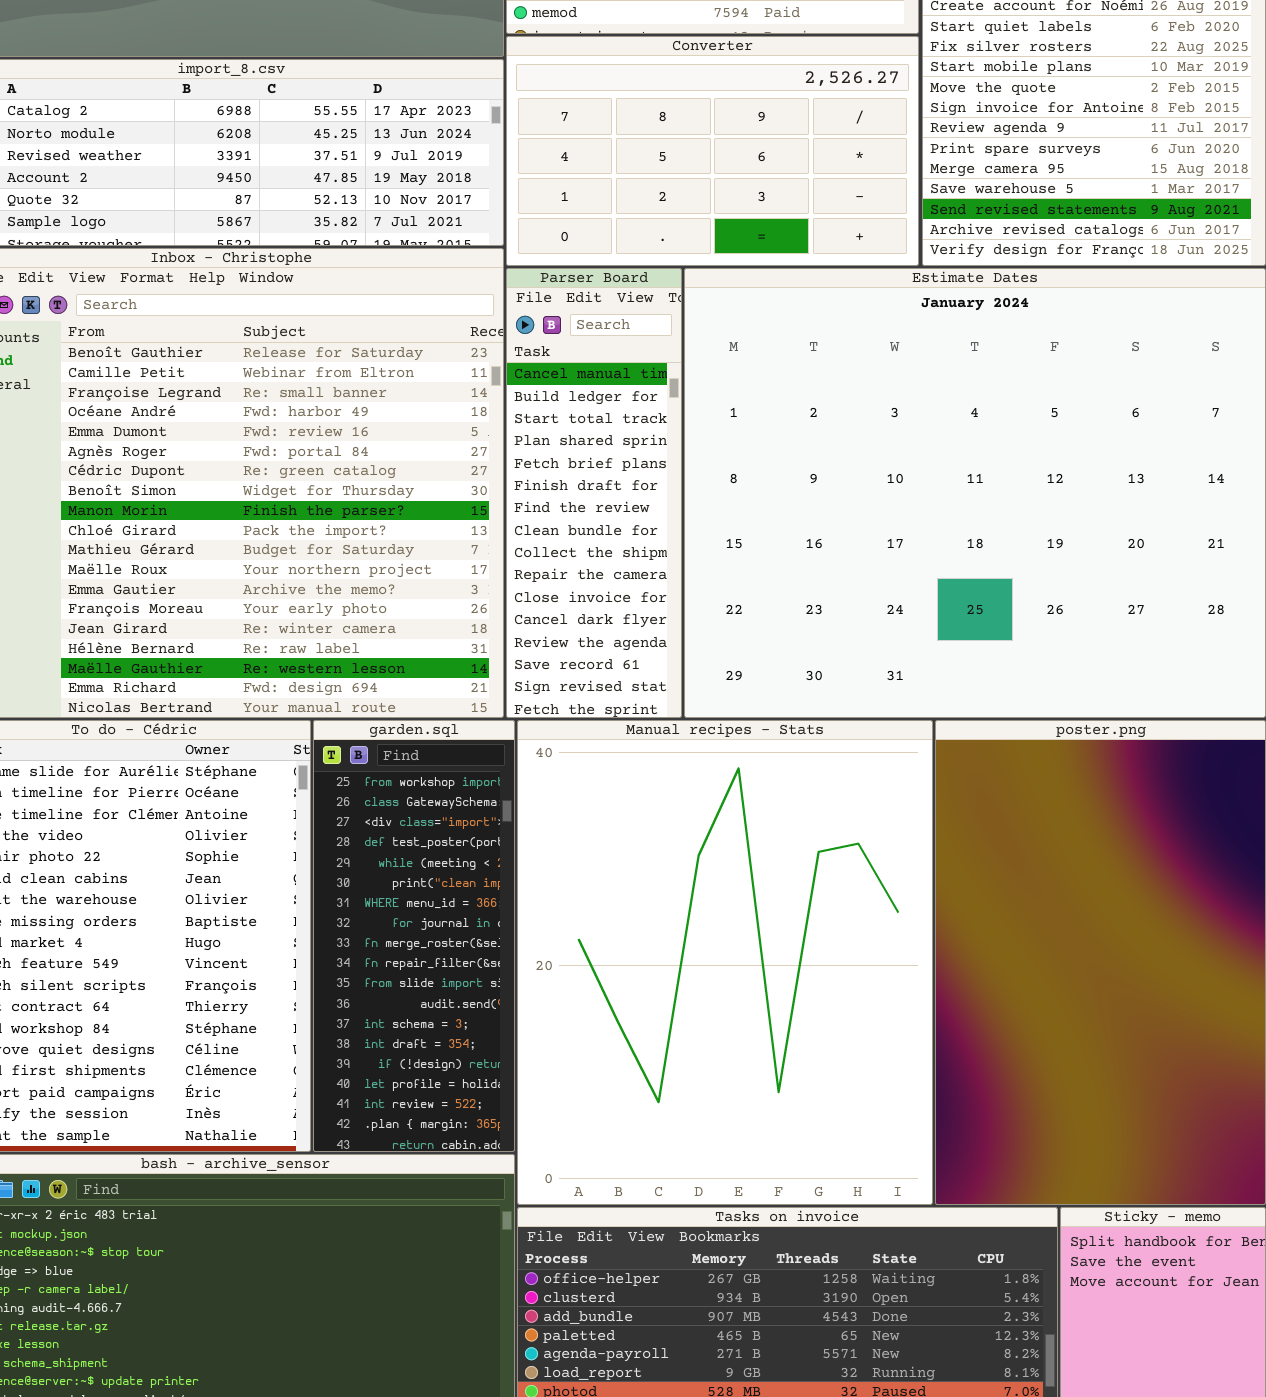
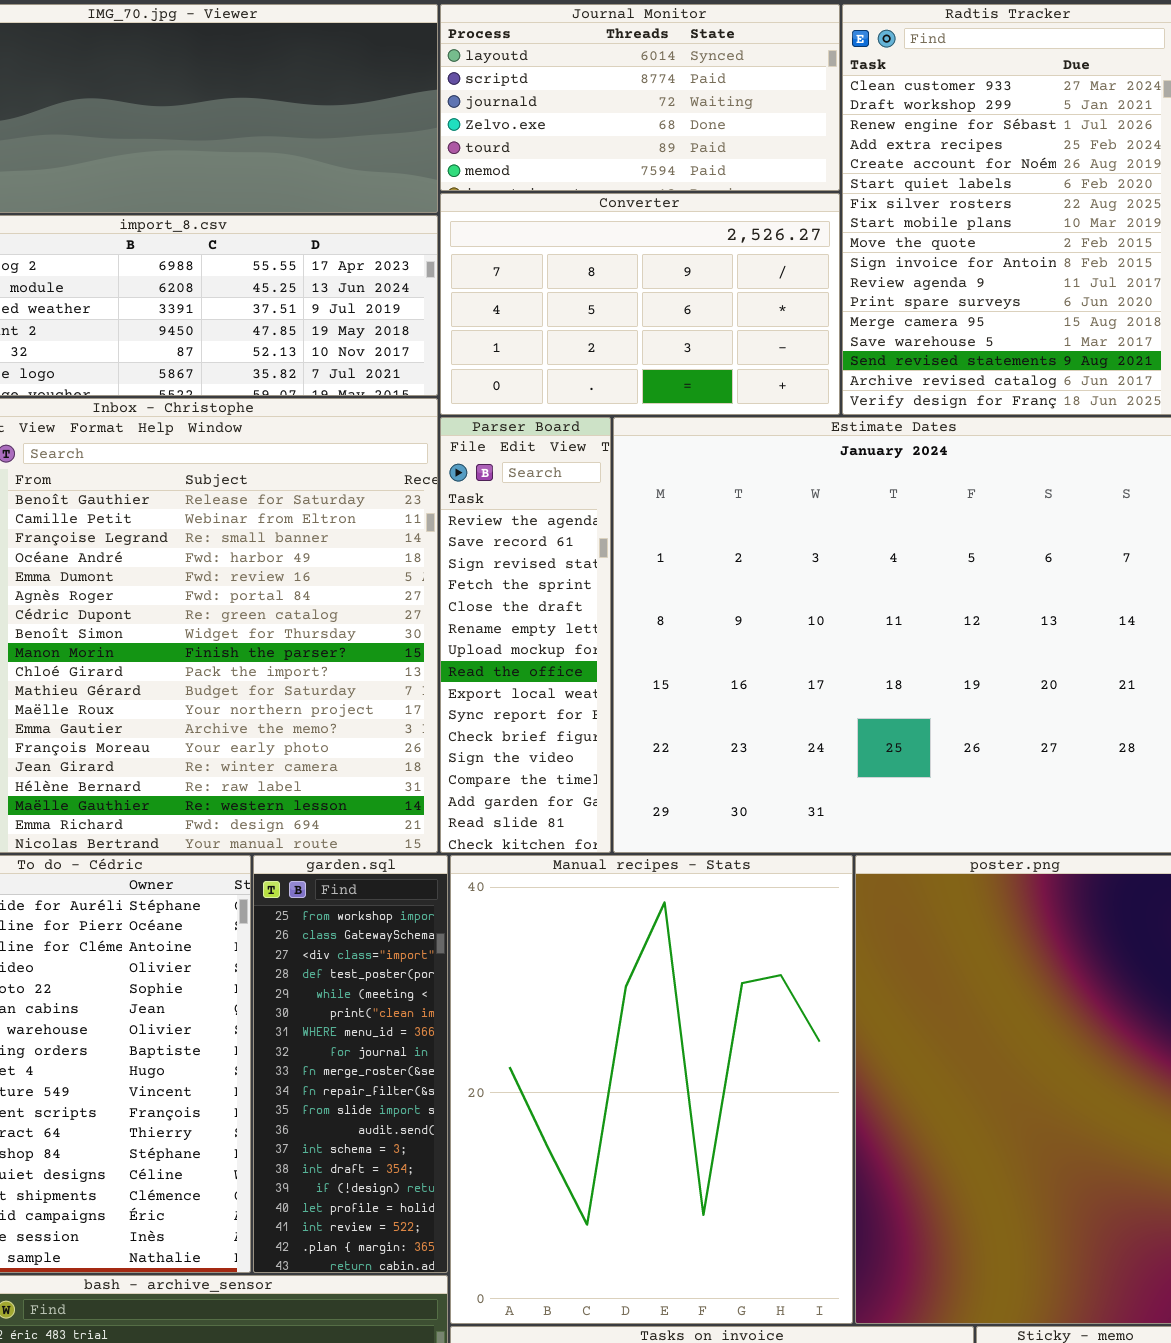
Parser Board: [506,268,682,718] -> [440,417,611,853], scrolled down 12 rows

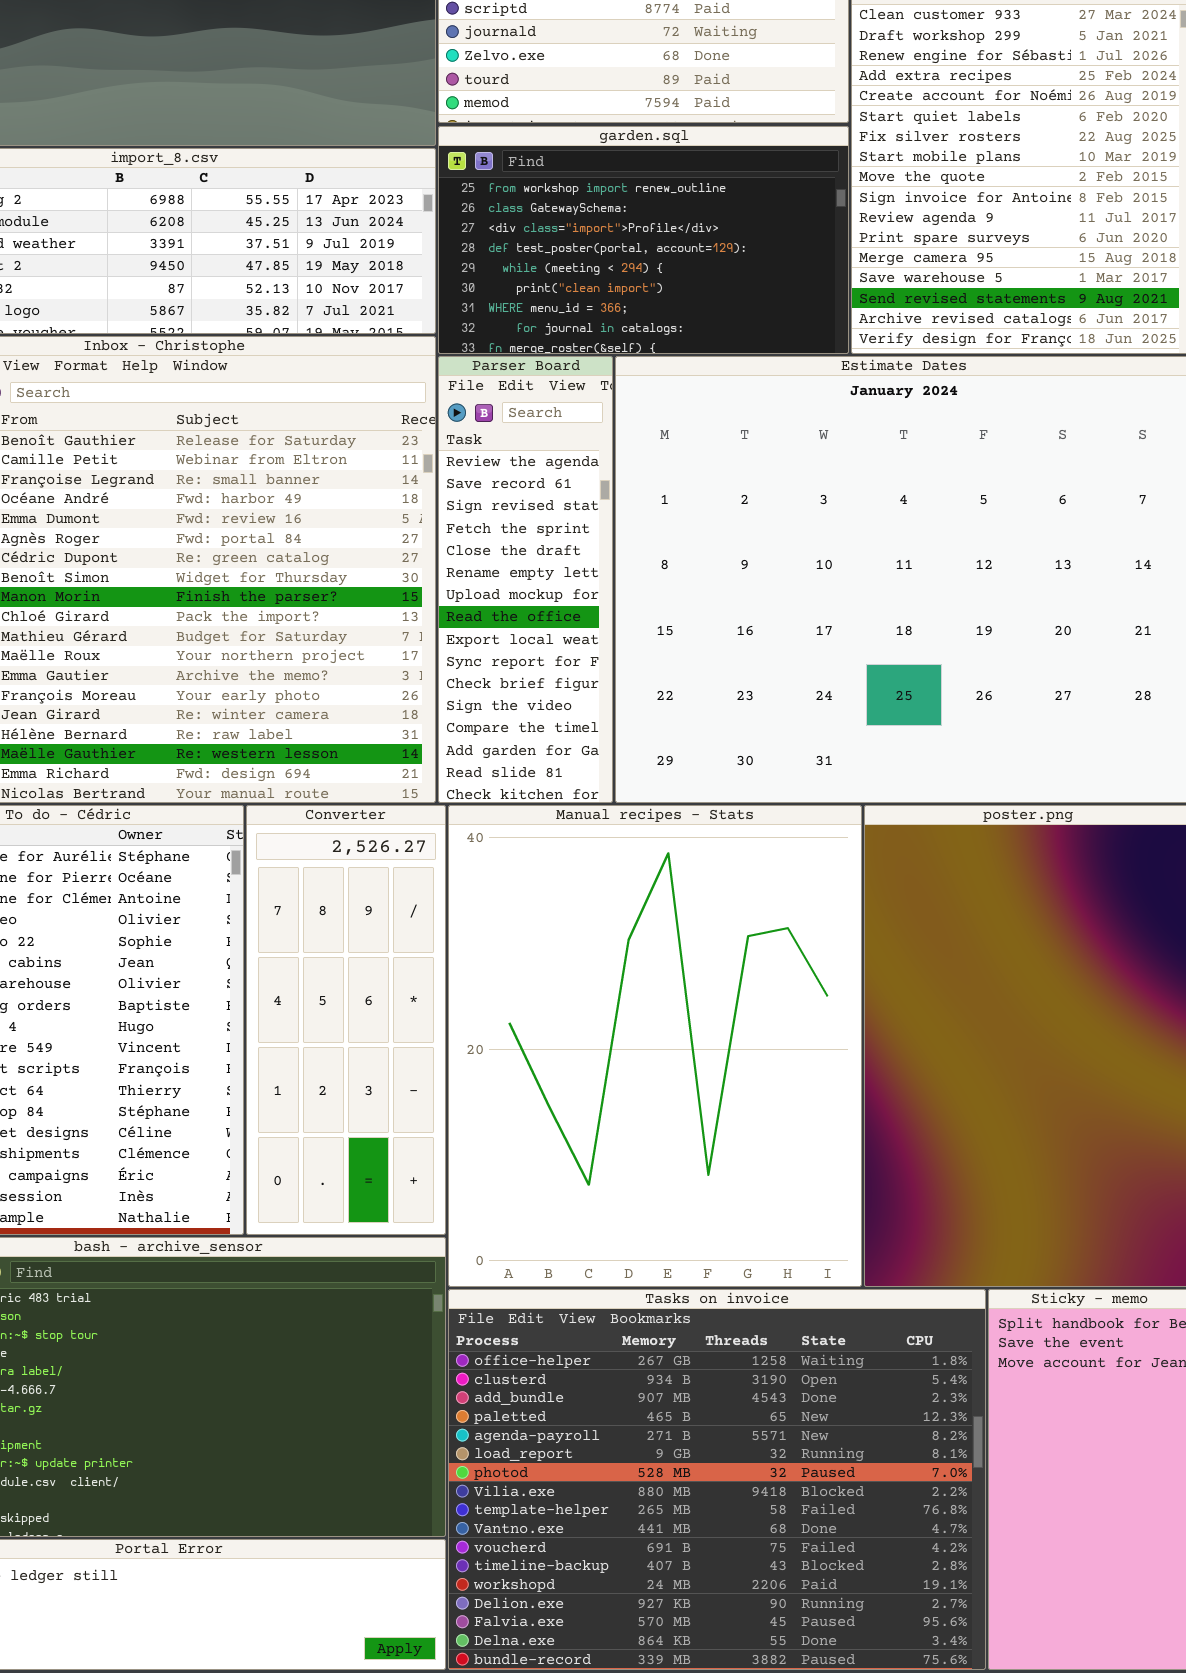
Converter: [440,193,840,415] -> [246,805,446,1235], moved, resized
garden.sql: [253,855,448,1273] -> [438,126,849,354], moved, resized

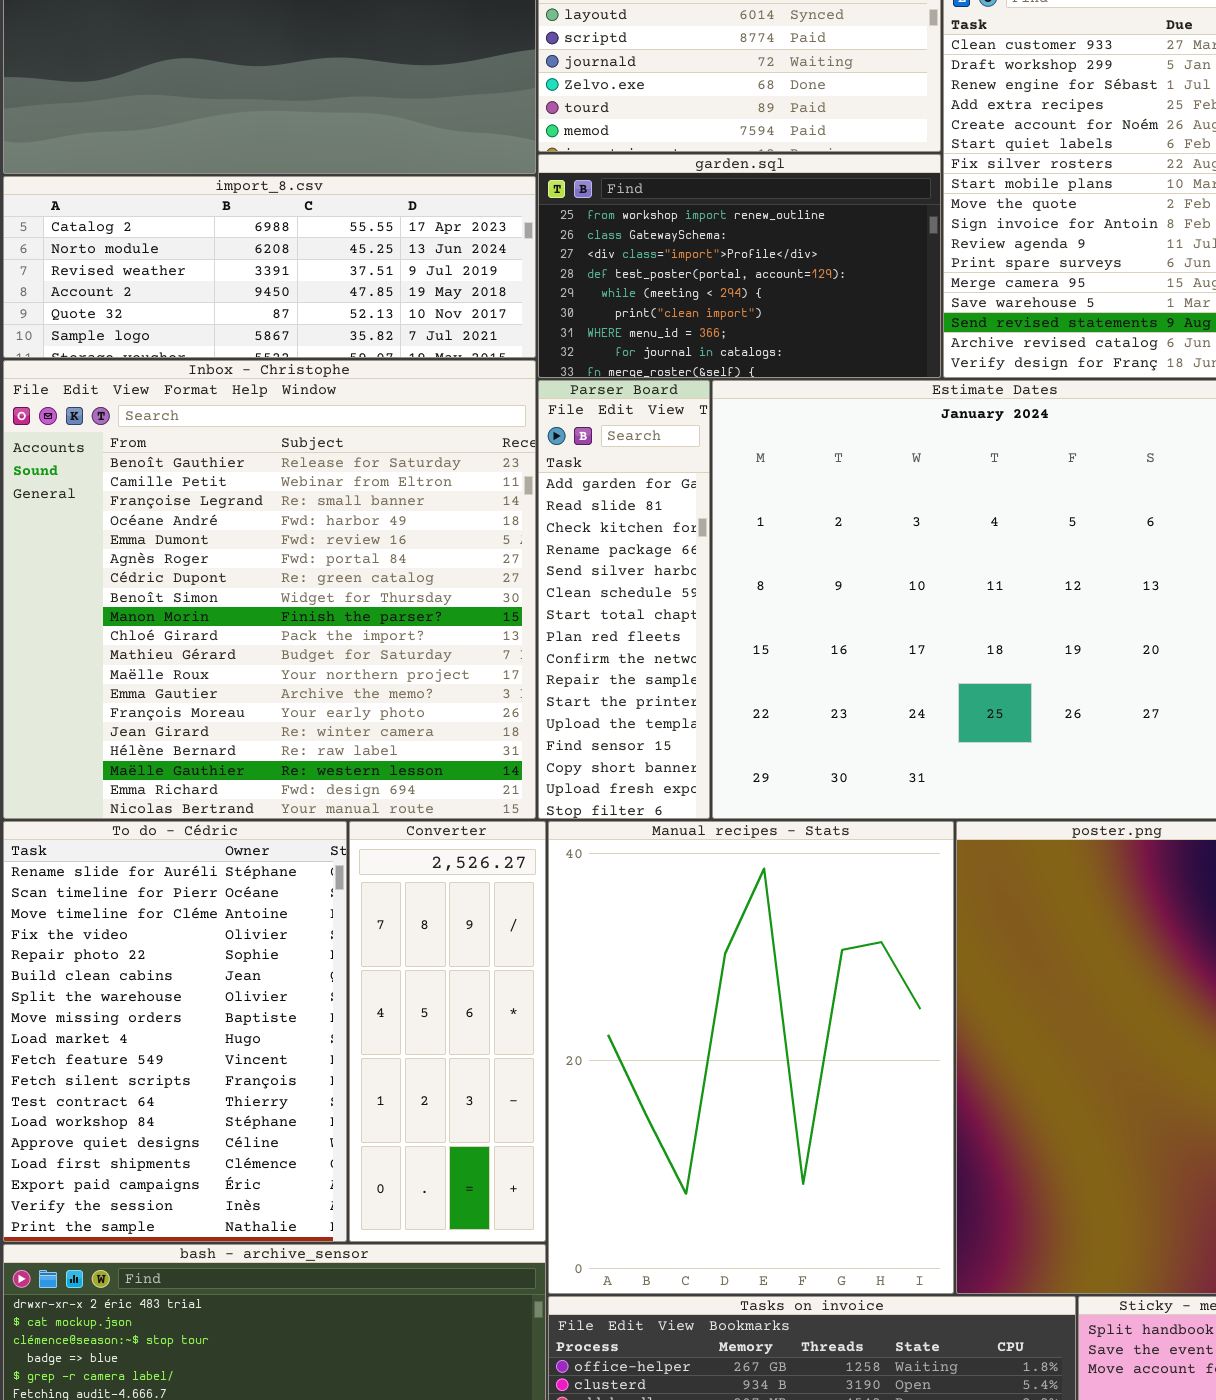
Parser Board: [438,356,613,803] -> [538,380,710,819], scrolled down 13 rows

